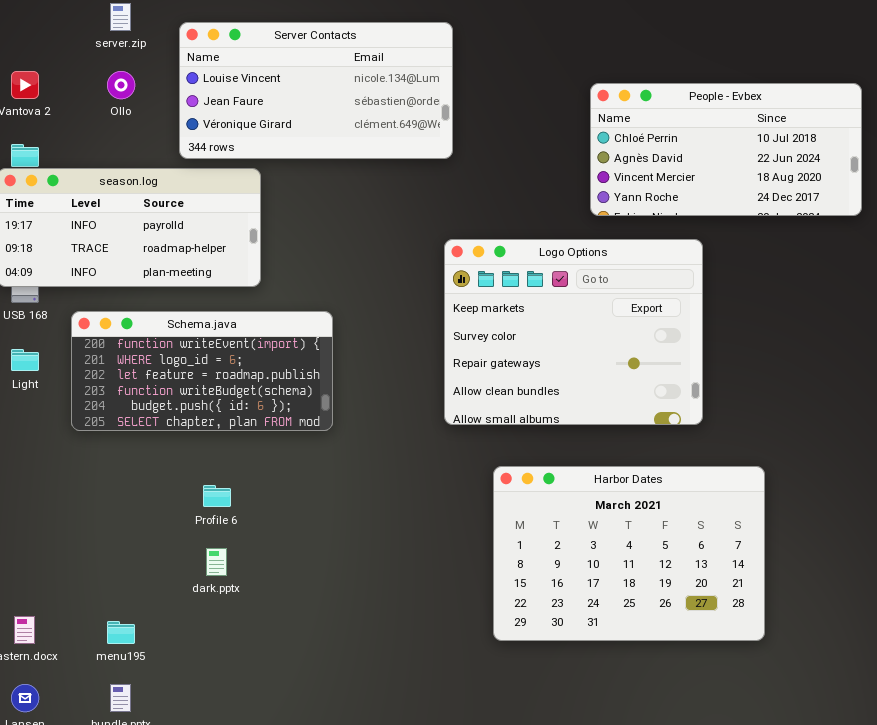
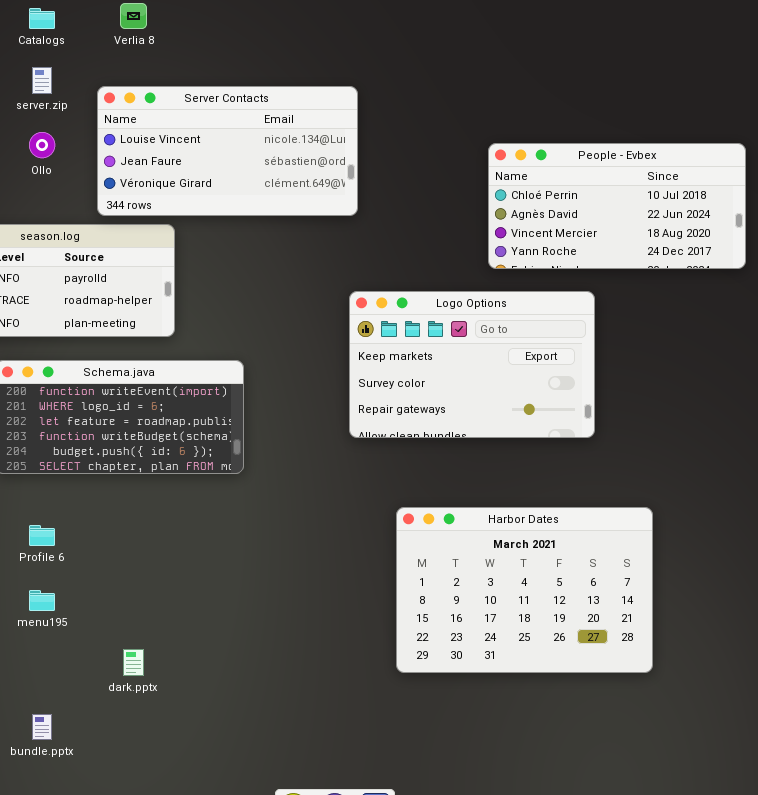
Logo Options: [444,239,703,425] -> [349,291,595,438], resized
Profile 6: [203,485,231,507] -> [29,525,55,546], moved
dark.pptx: [206,548,227,576] -> [123,649,144,676], moved
menu195: [107,621,135,644] -> [29,590,55,611], moved

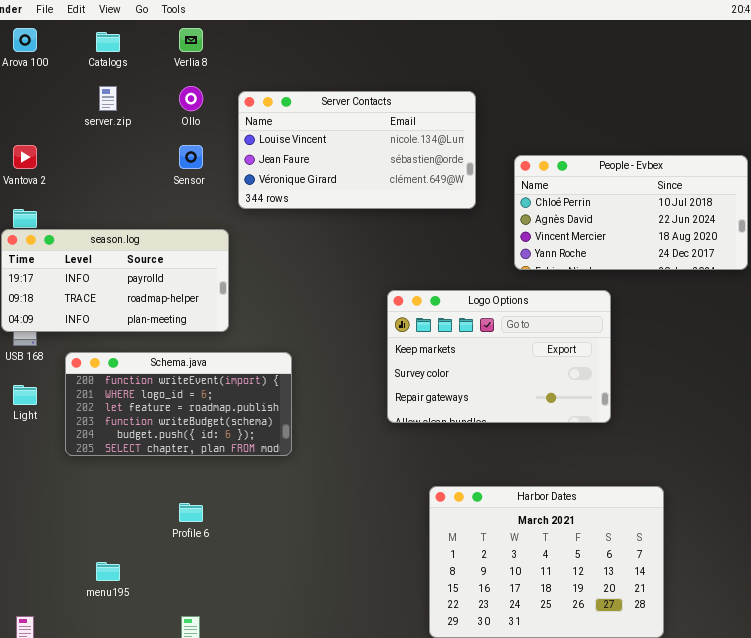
Server Contacts: [97,86,358,216] -> [238,91,476,209], moved
Ollo: [29,132,55,158] -> [179,86,203,111], moved
Profile 6: [29,525,55,546] -> [179,503,203,522], moved

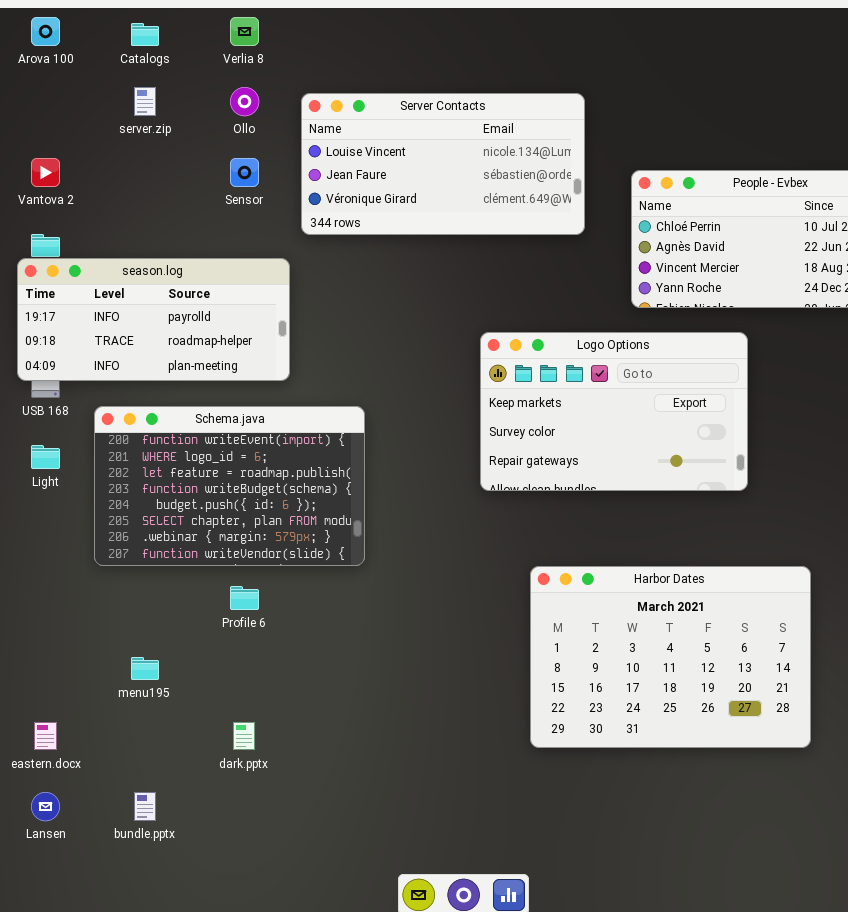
Schema.java: [65,352,292,456] -> [94,406,365,566], resized

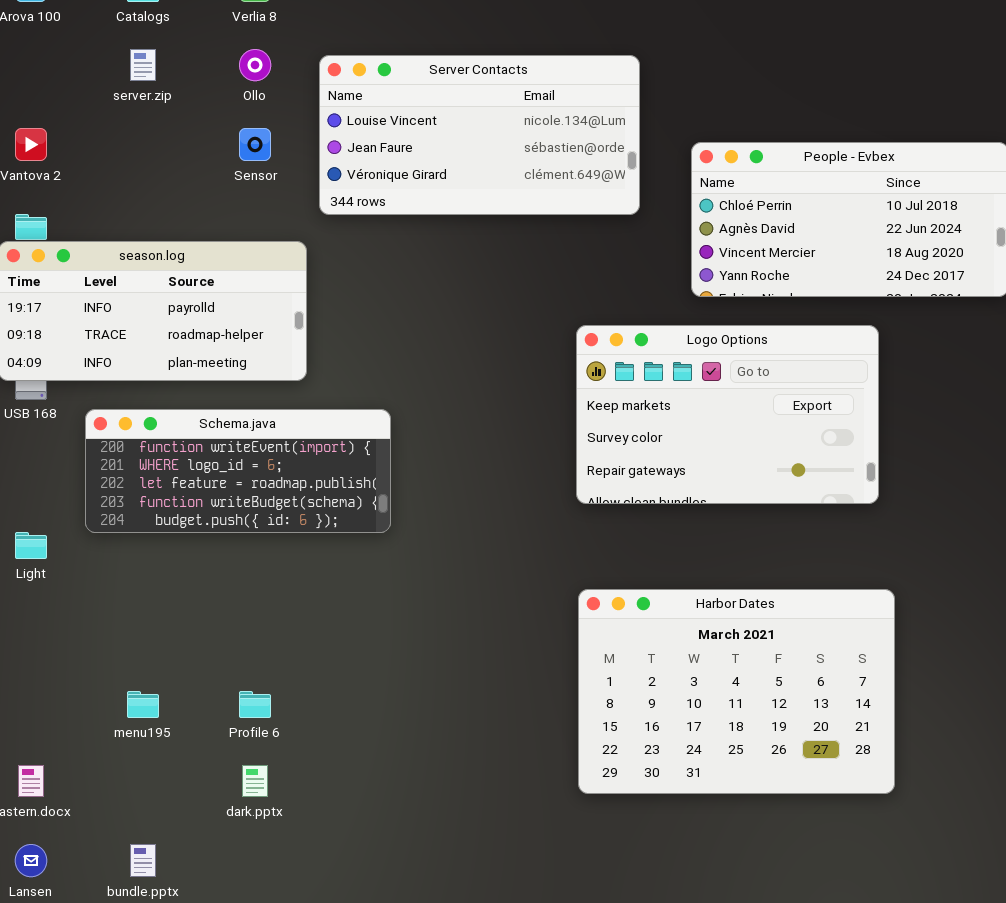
Logo Options: [480,332,748,491] -> [576,325,879,504], moved
Schema.java: [94,406,365,566] -> [85,409,391,533], resized
Light: [31,445,60,469] -> [15,532,47,559], moved
Profile 6: [230,586,259,610] -> [239,691,271,718], moved

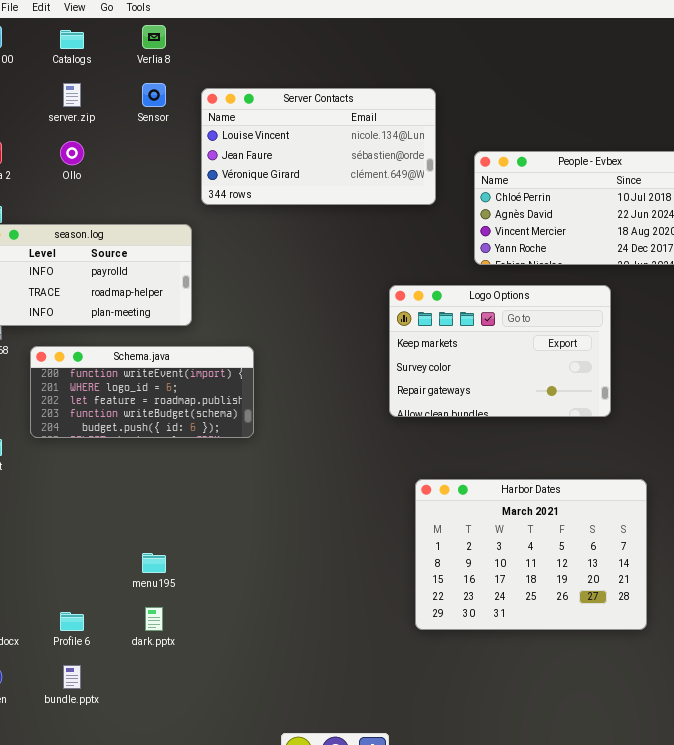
Ollo: [239,49,271,81] -> [60,141,84,165], moved
Sensor: [239,128,271,161] -> [142,83,166,107], moved
Harbor Dates: [578,589,895,794] -> [415,479,647,630], moved
menu195: [127,691,159,718] -> [142,553,166,573], moved
Profile 6: [239,691,271,718] -> [60,612,84,631], moved

